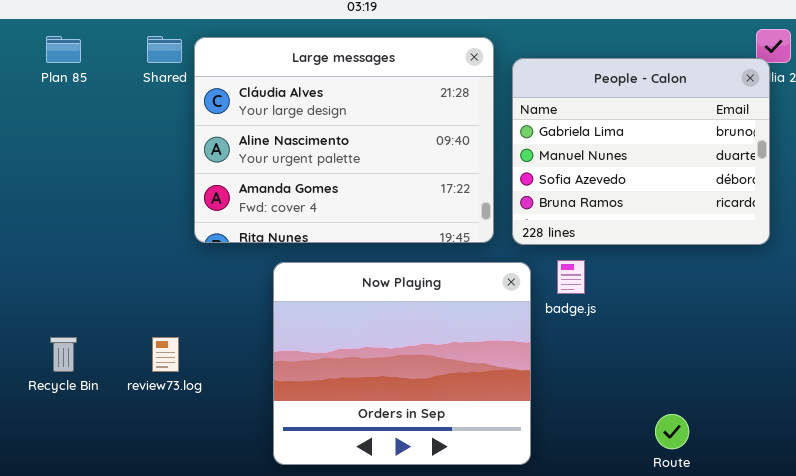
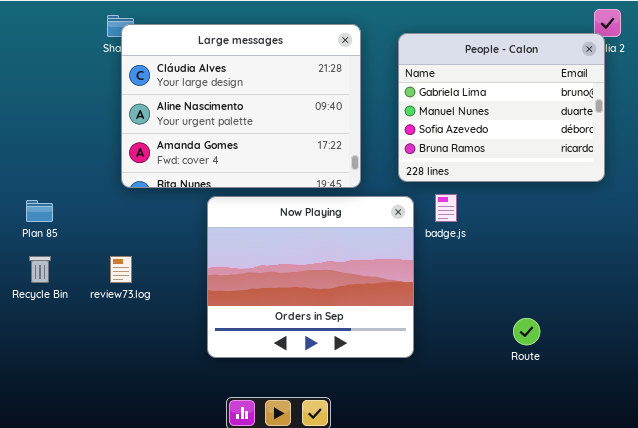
Plan 85: [46,36,81,63] -> [26,200,53,222], moved
Large messages: [194,37,494,243] -> [121,24,361,188], moved

